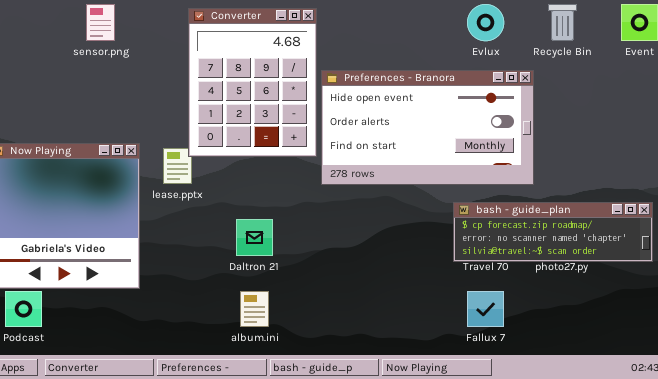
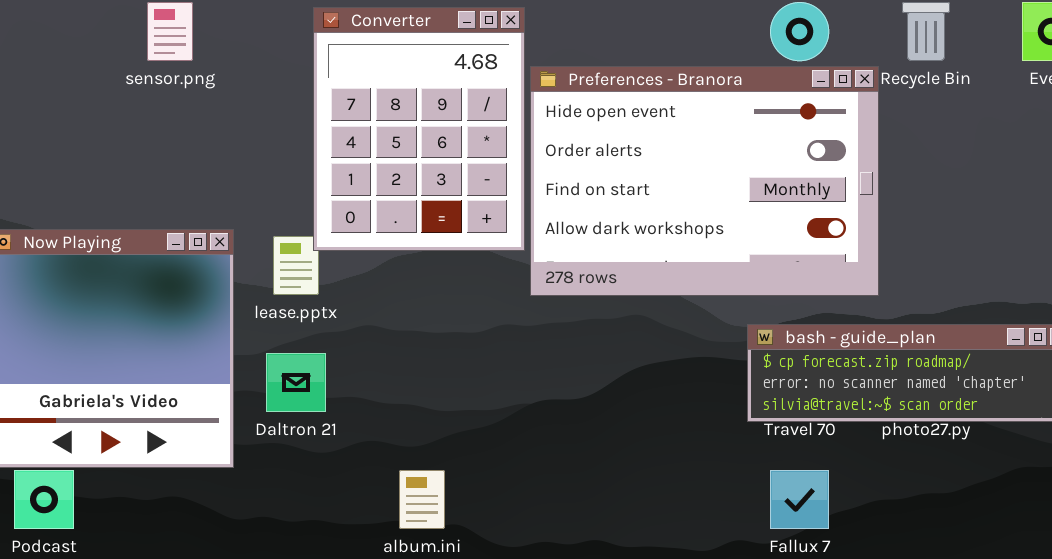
Preferences - Branora: [321,70,534,185] -> [530,66,879,296], resized
Daltron 21: [236,219,273,256] -> [266,353,326,412], moved

